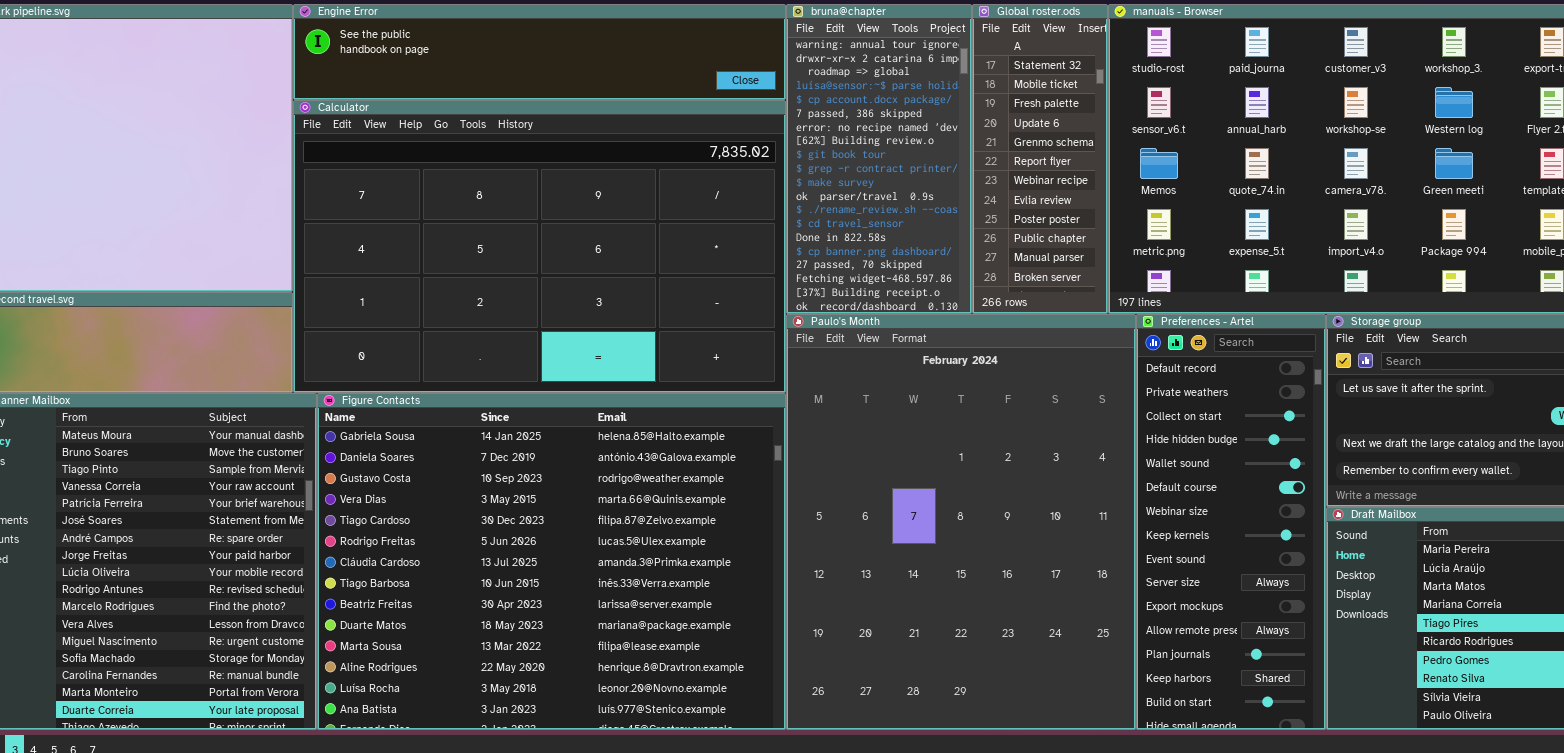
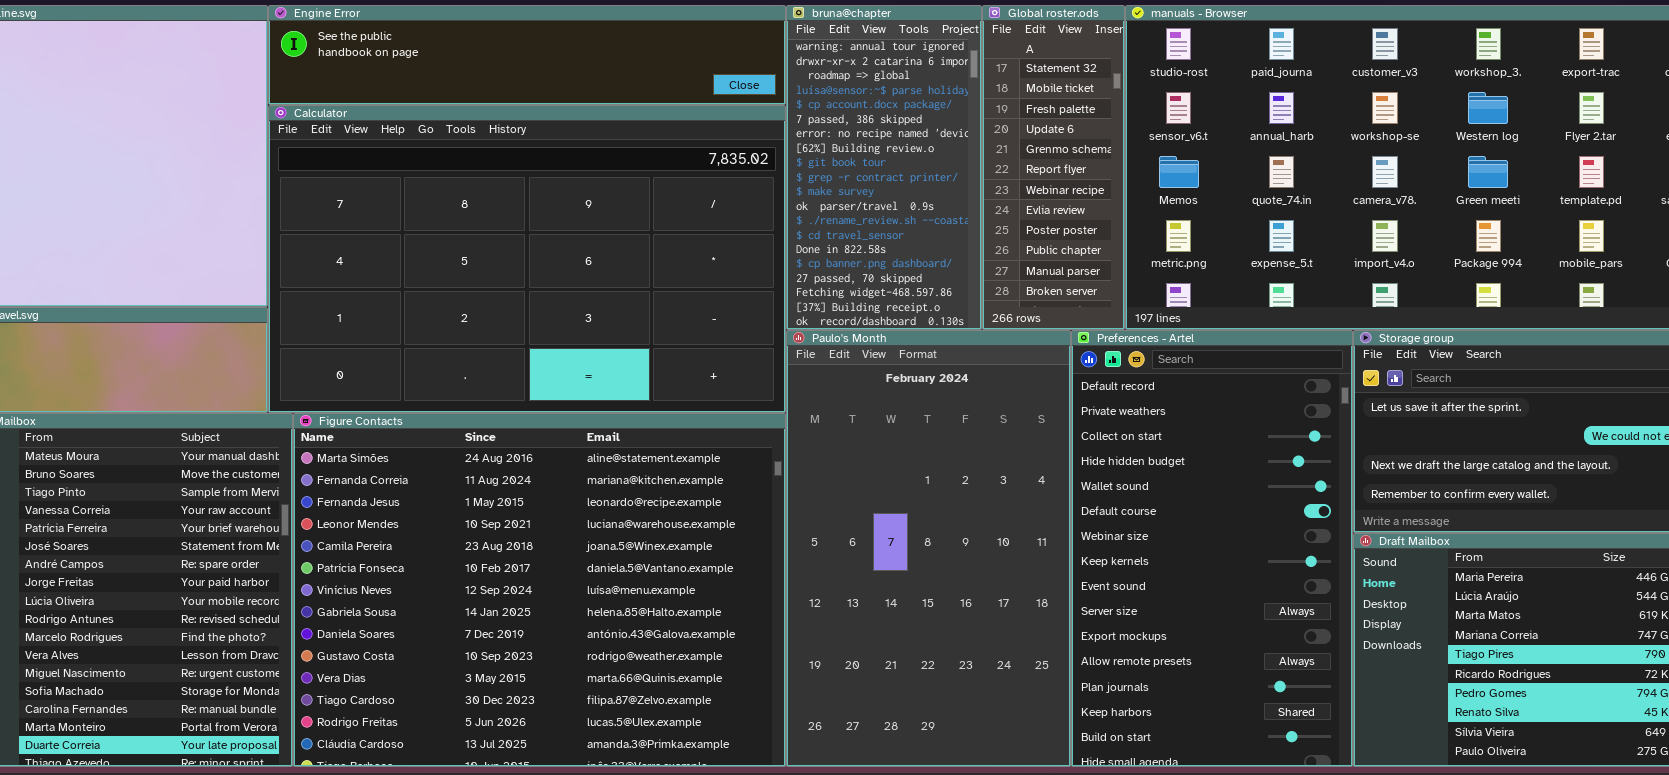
Paulo's Month: [786,314,1136,730] -> [786,330,1071,767], resized
Preferences - Artel: [1136,314,1326,730] -> [1071,330,1353,767], resized
Figure Contacts: [317,393,786,730] -> [293,413,786,767], scrolled up 7 rows

